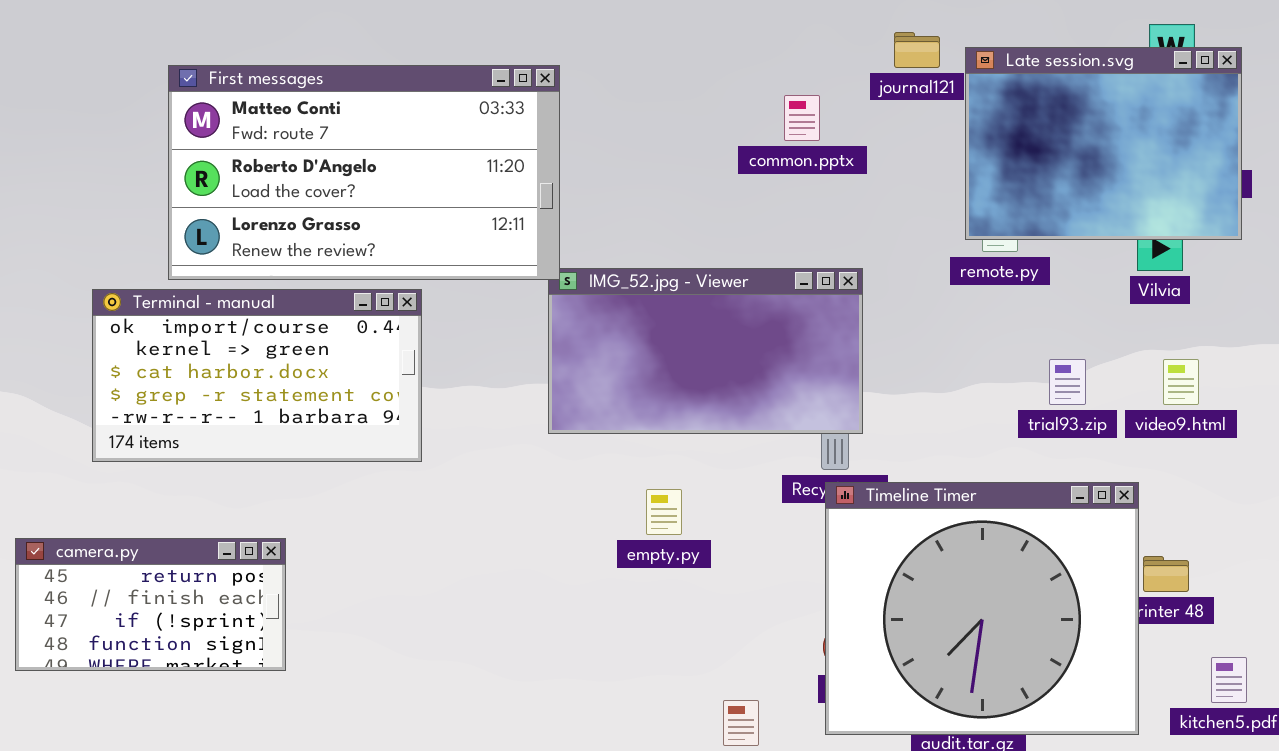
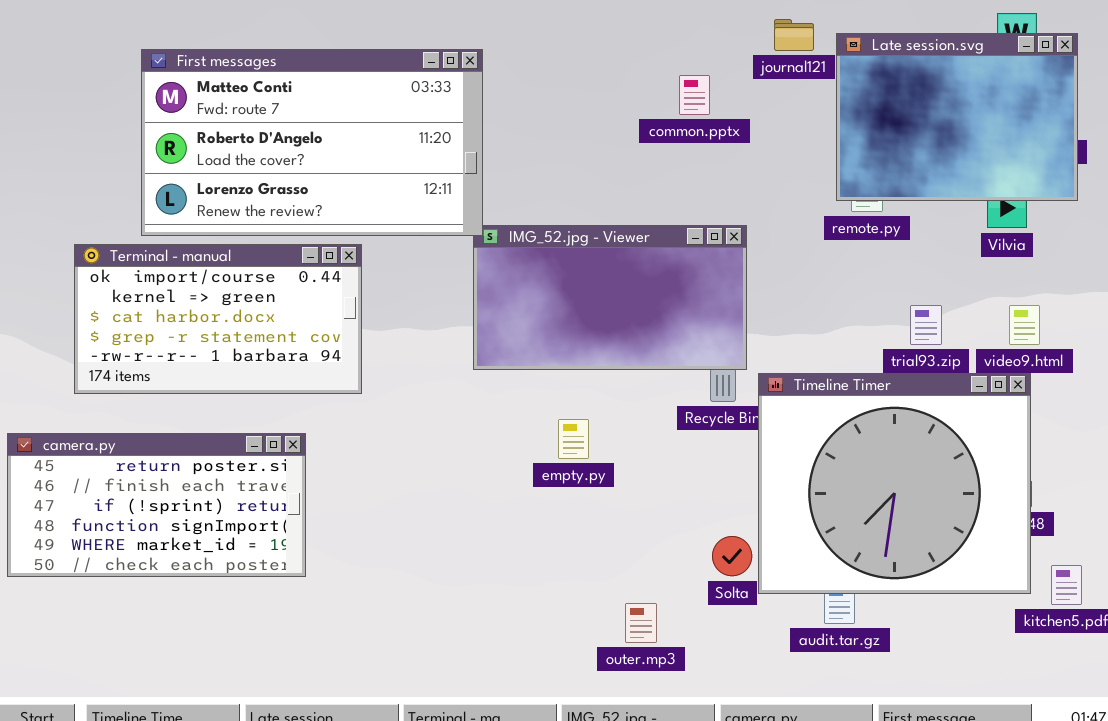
Timeline Timer: [825,482,1139,735] -> [758,373,1031,594], moved
camera.py: [15,538,286,671] -> [7,433,306,577], resized

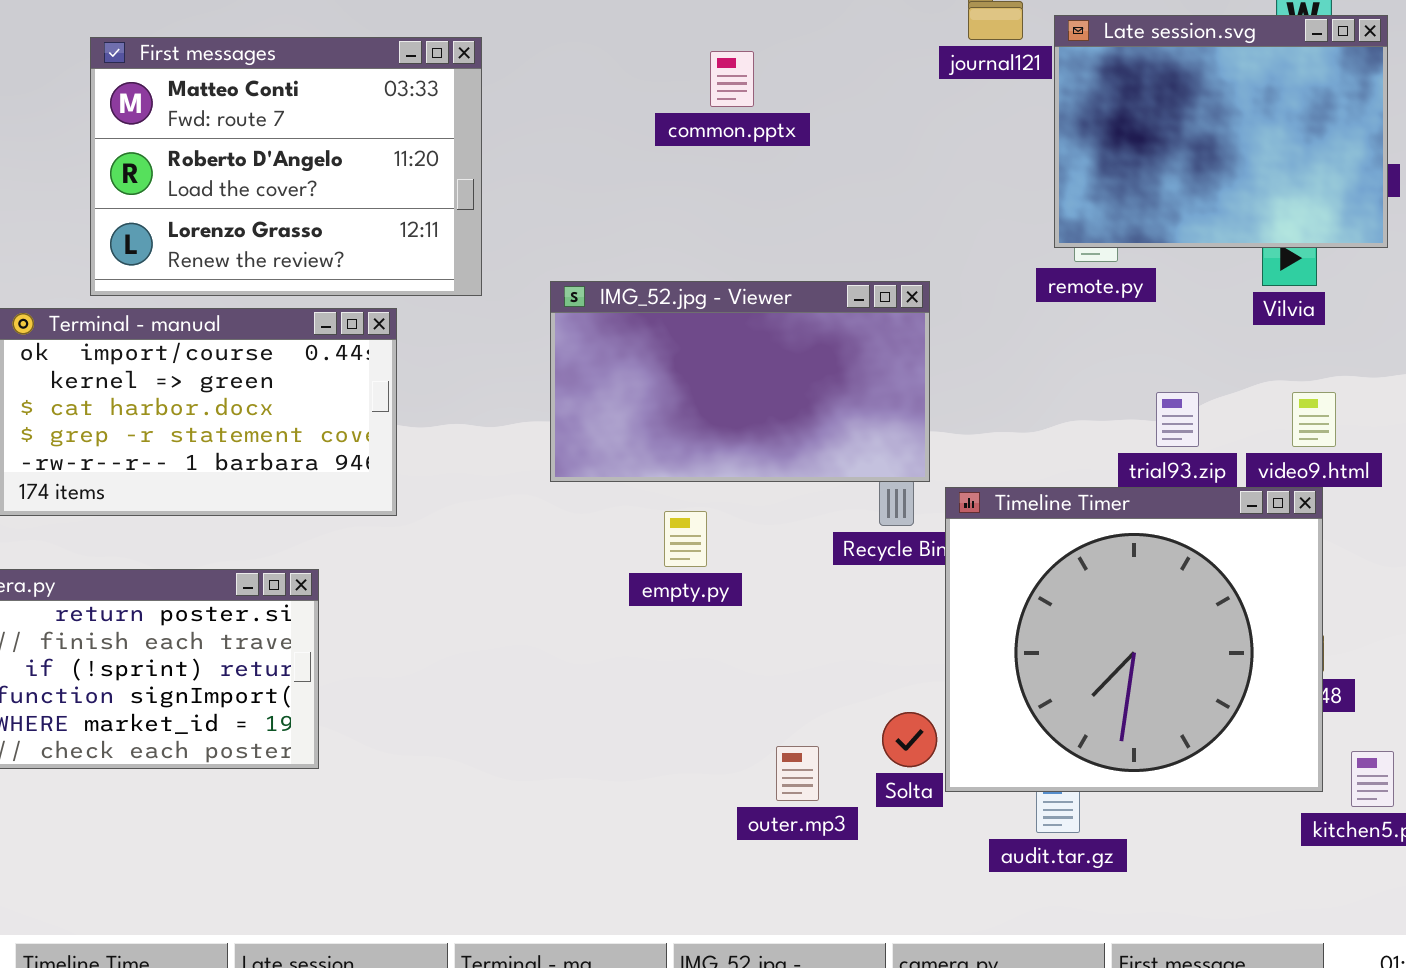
First messages: [141,49,483,236] -> [90,37,482,296], resized
common.pptx: [679,75,710,115] -> [710,51,754,107], moved
empty.py: [558,419,589,459] -> [664,511,707,567], moved
outer.mp3: [625,603,657,643] -> [776,746,819,801], moved

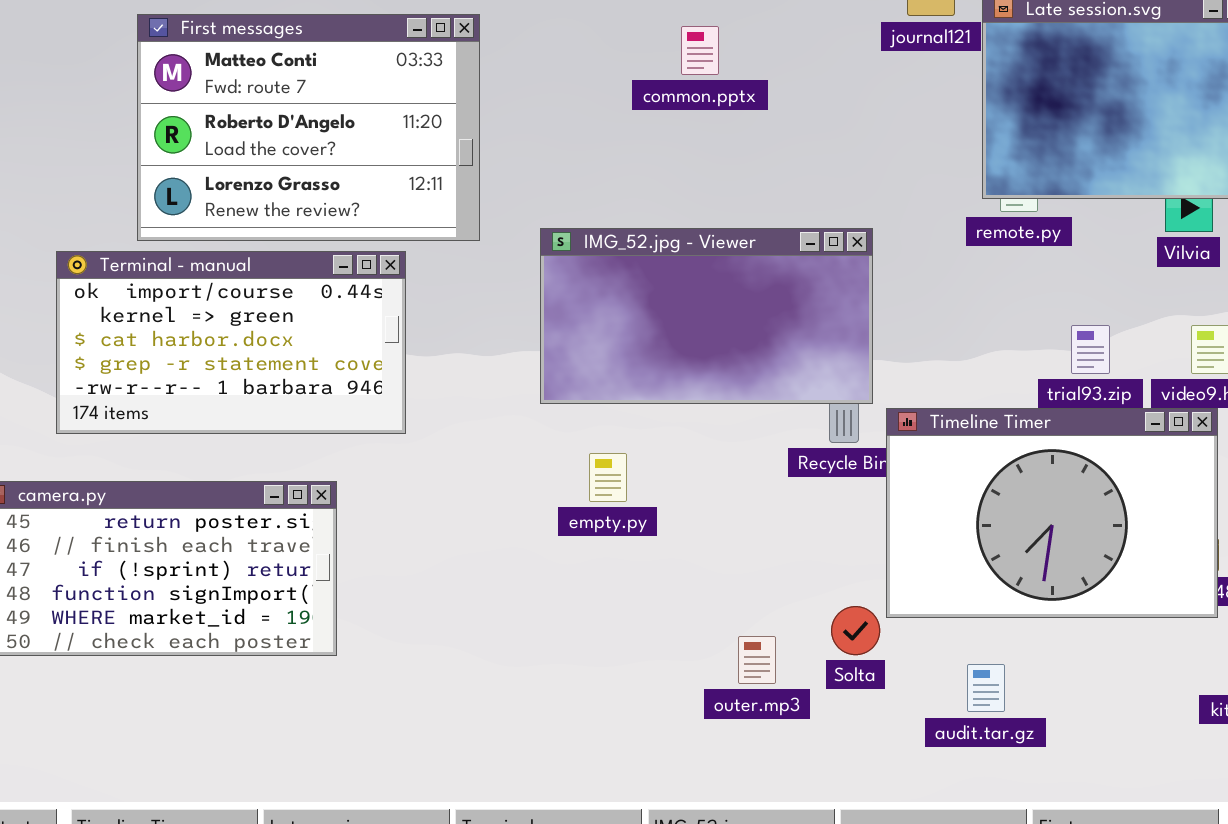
Timeline Timer: [945,487,1323,792] -> [886,408,1218,618], resized
empty.py: [664,511,707,567] -> [589,453,627,502], moved

